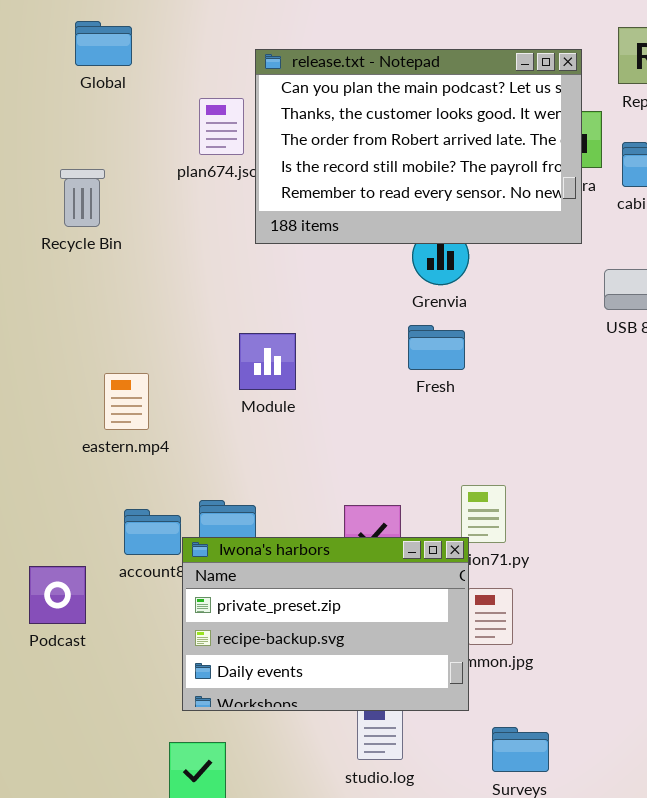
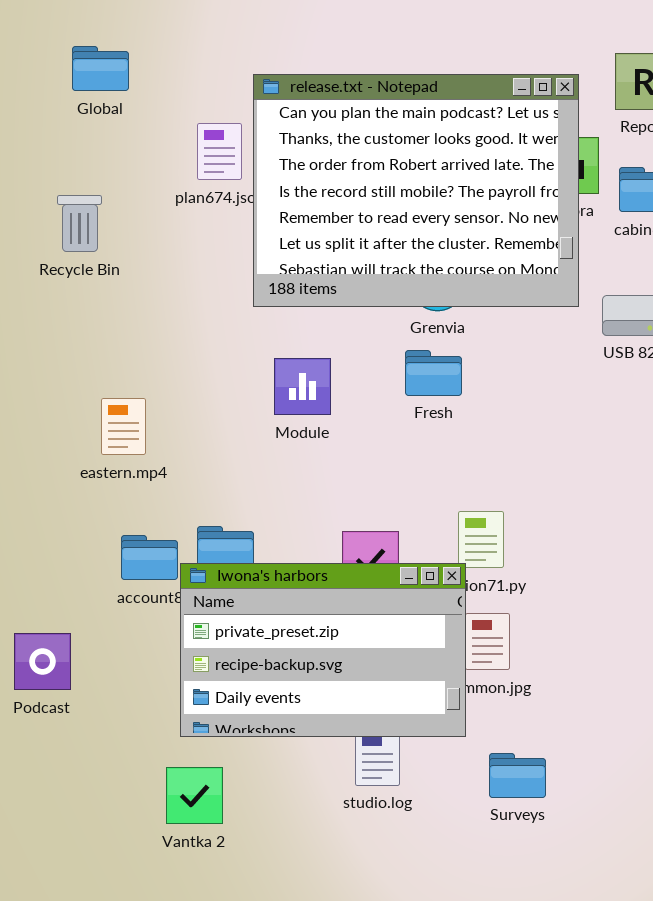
release.txt - Notepad: [255,49,582,244] -> [253,74,579,307], resized
Module: [239,333,296,390] -> [274,358,331,415], moved
Podcast: [29,566,86,624] -> [14,633,71,690], moved

